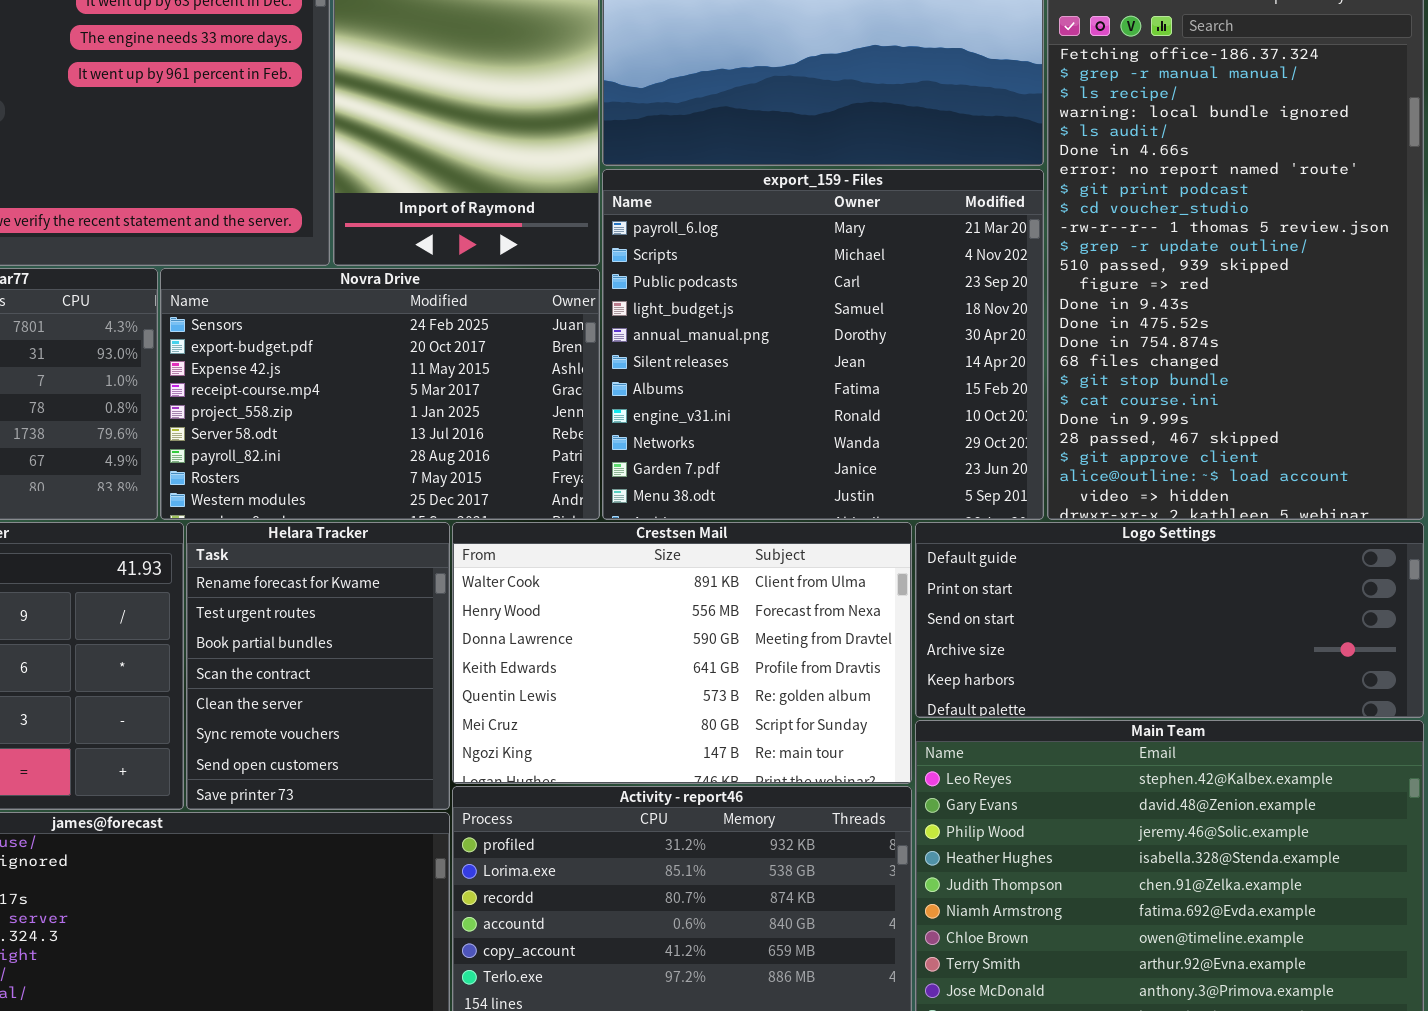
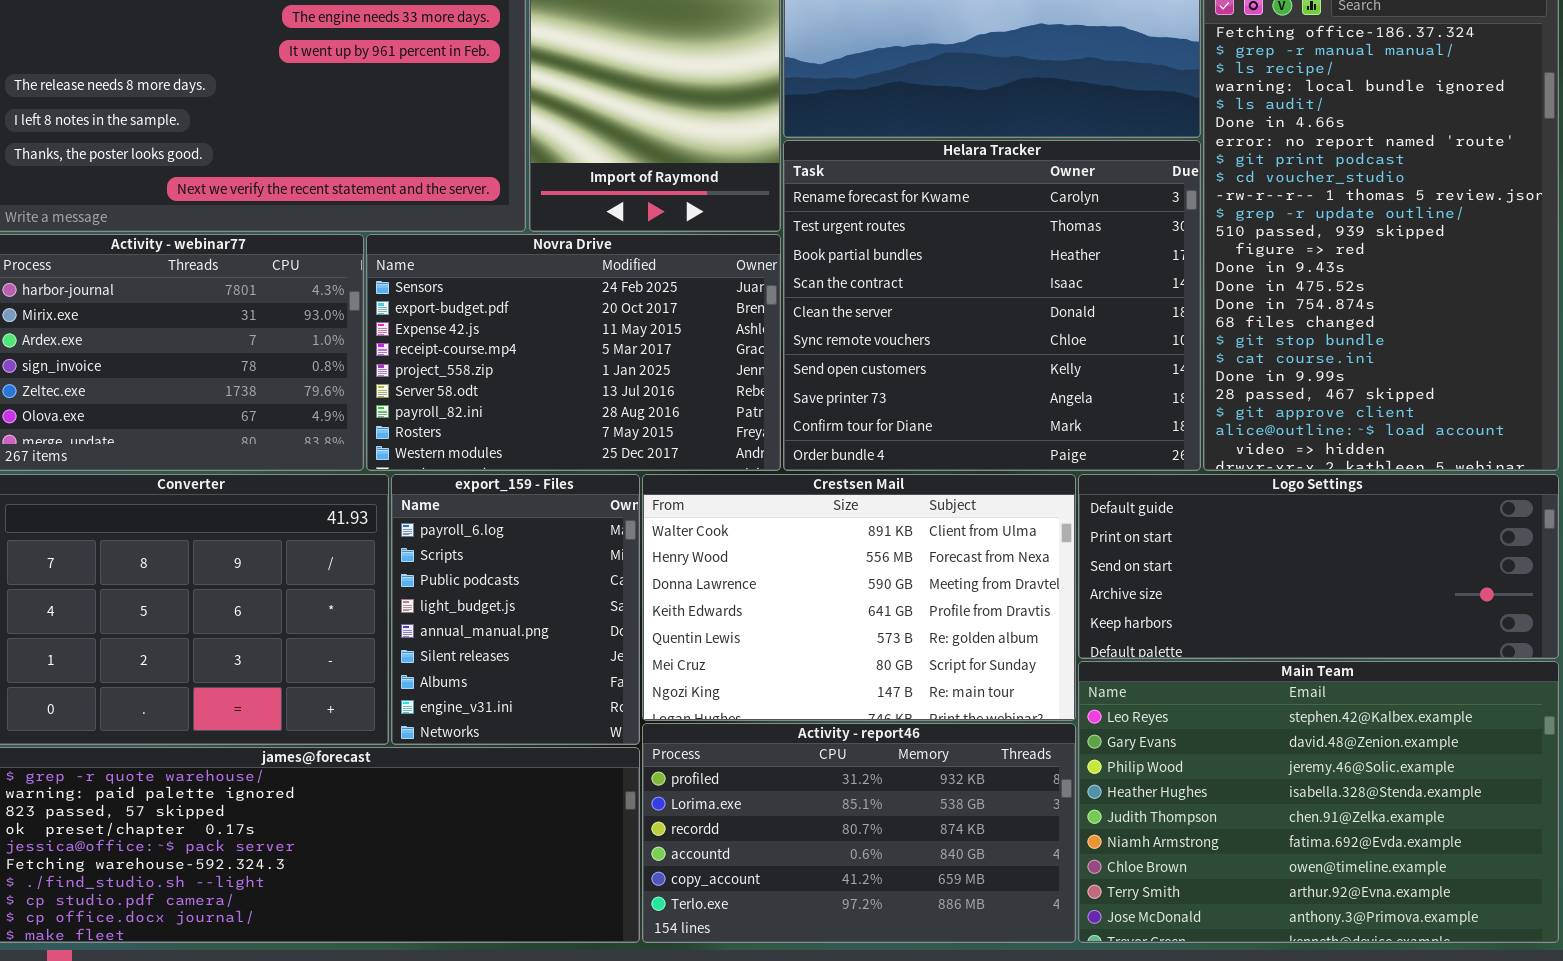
export_159 - Files: [602,169,1044,520] -> [391,474,640,745], moved, resized
Helara Tracker: [186,522,450,810] -> [783,140,1201,471], moved, resized

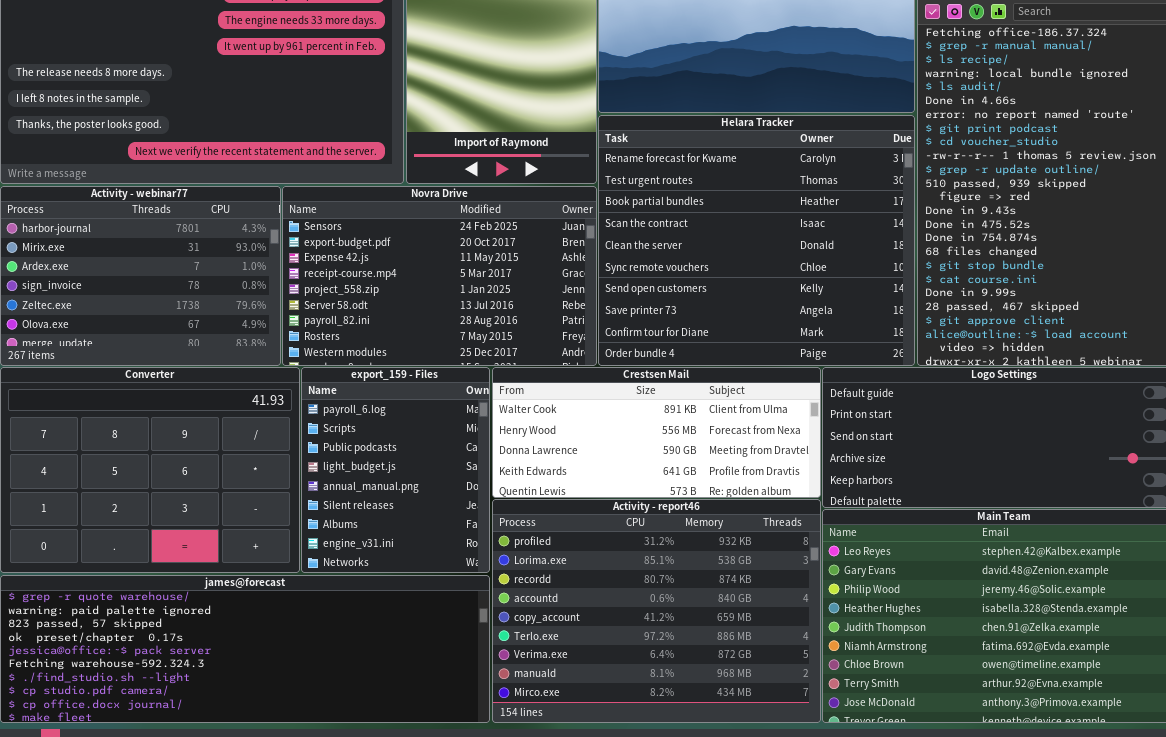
Crestsen Mail: [642,474,1076,721] -> [492,367,821,498], resized
Activity - report46: [642,723,1076,943] -> [492,499,821,723], resized

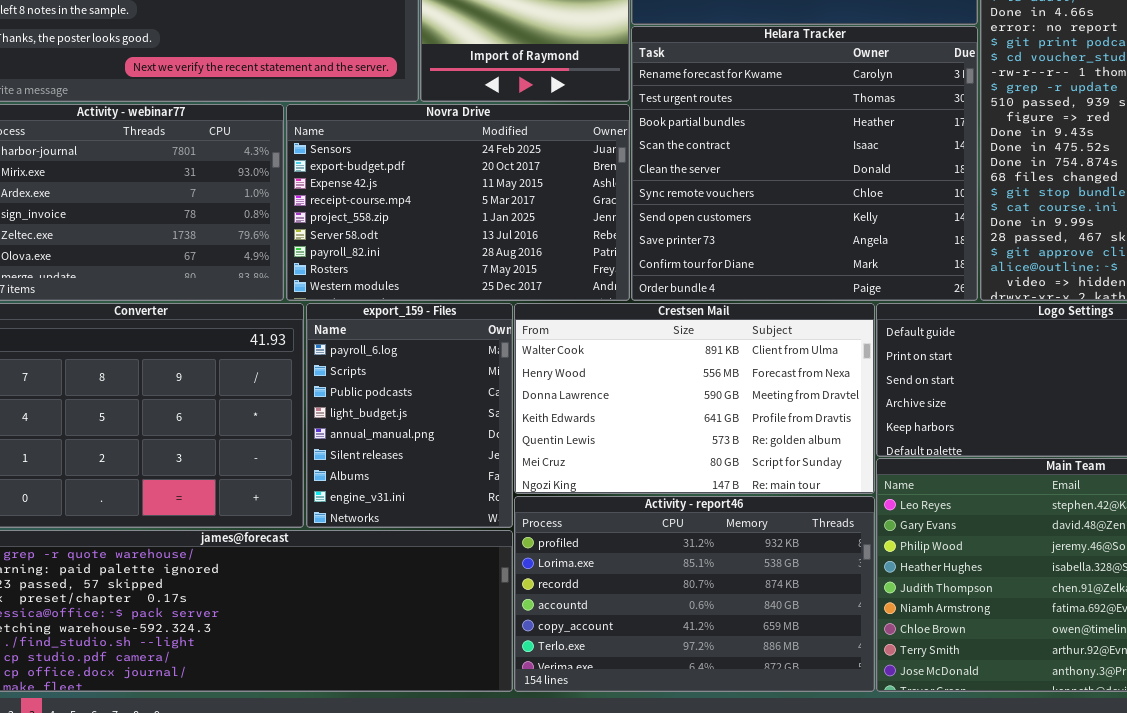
Crestsen Mail: [492,367,821,498] -> [514,303,875,494], resized
Activity - report46: [492,499,821,723] -> [514,496,875,692], resized

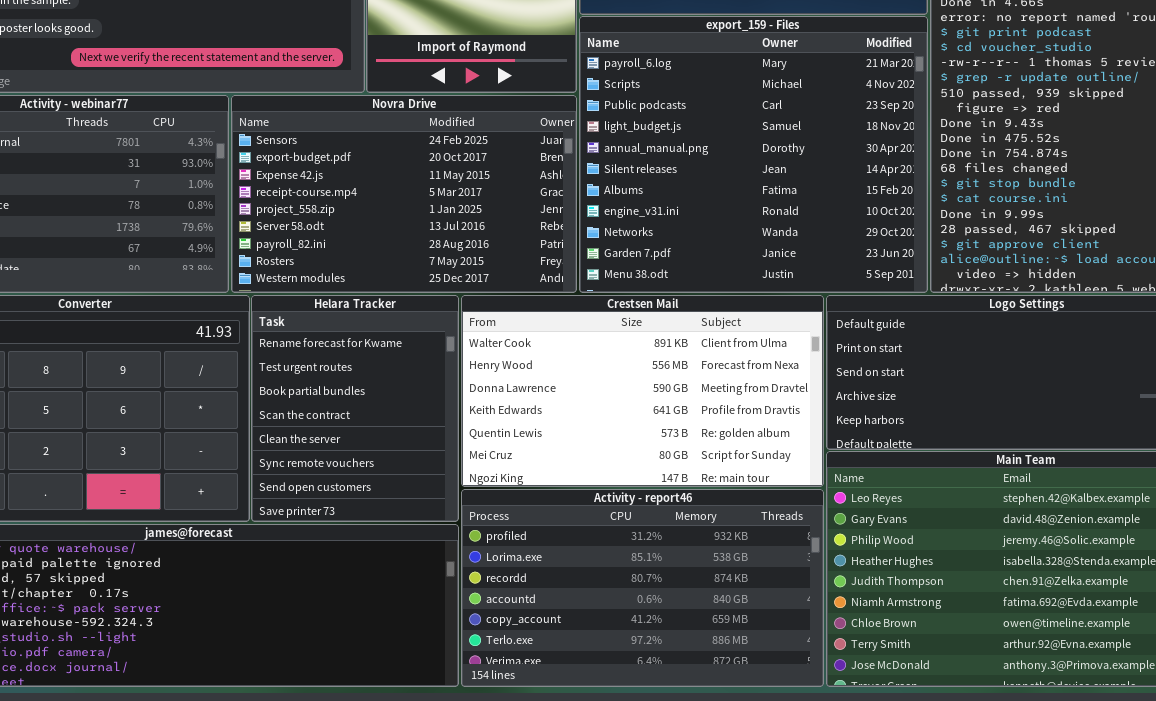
Helara Tracker: [631,26,978,301] -> [251,295,459,522], moved, resized
export_159 - Files: [306,303,513,528] -> [579,16,928,293], moved, resized

